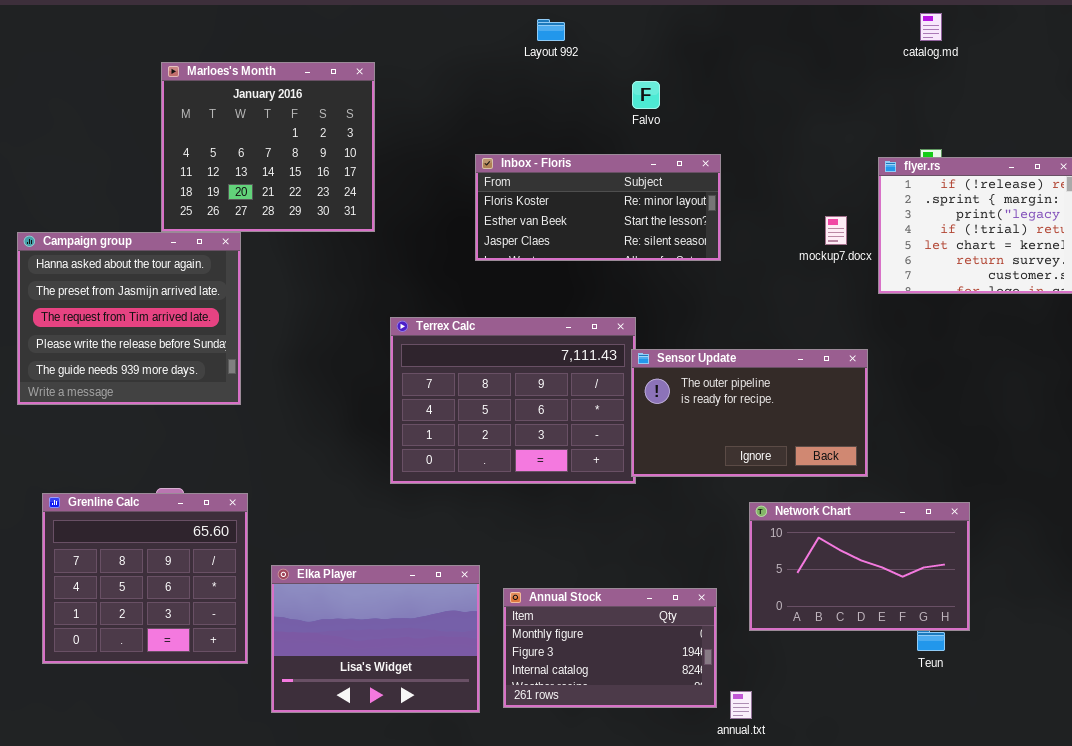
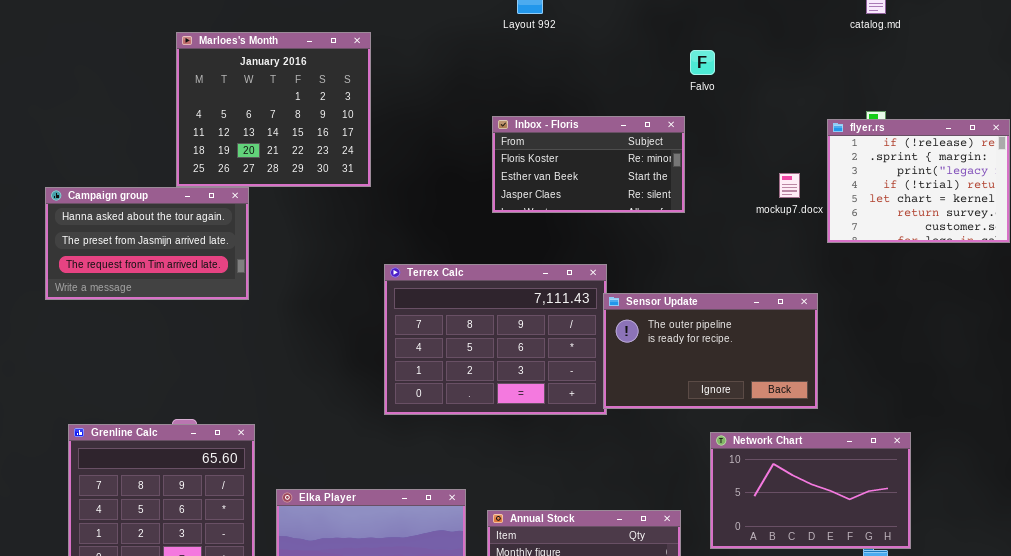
Falvo: [632,81,660,109] -> [690,50,715,75], moved
Inbox - Floris: [475,154,721,261] -> [492,116,685,213], resized
Campaign group: [17,232,241,405] -> [45,187,249,300], resized

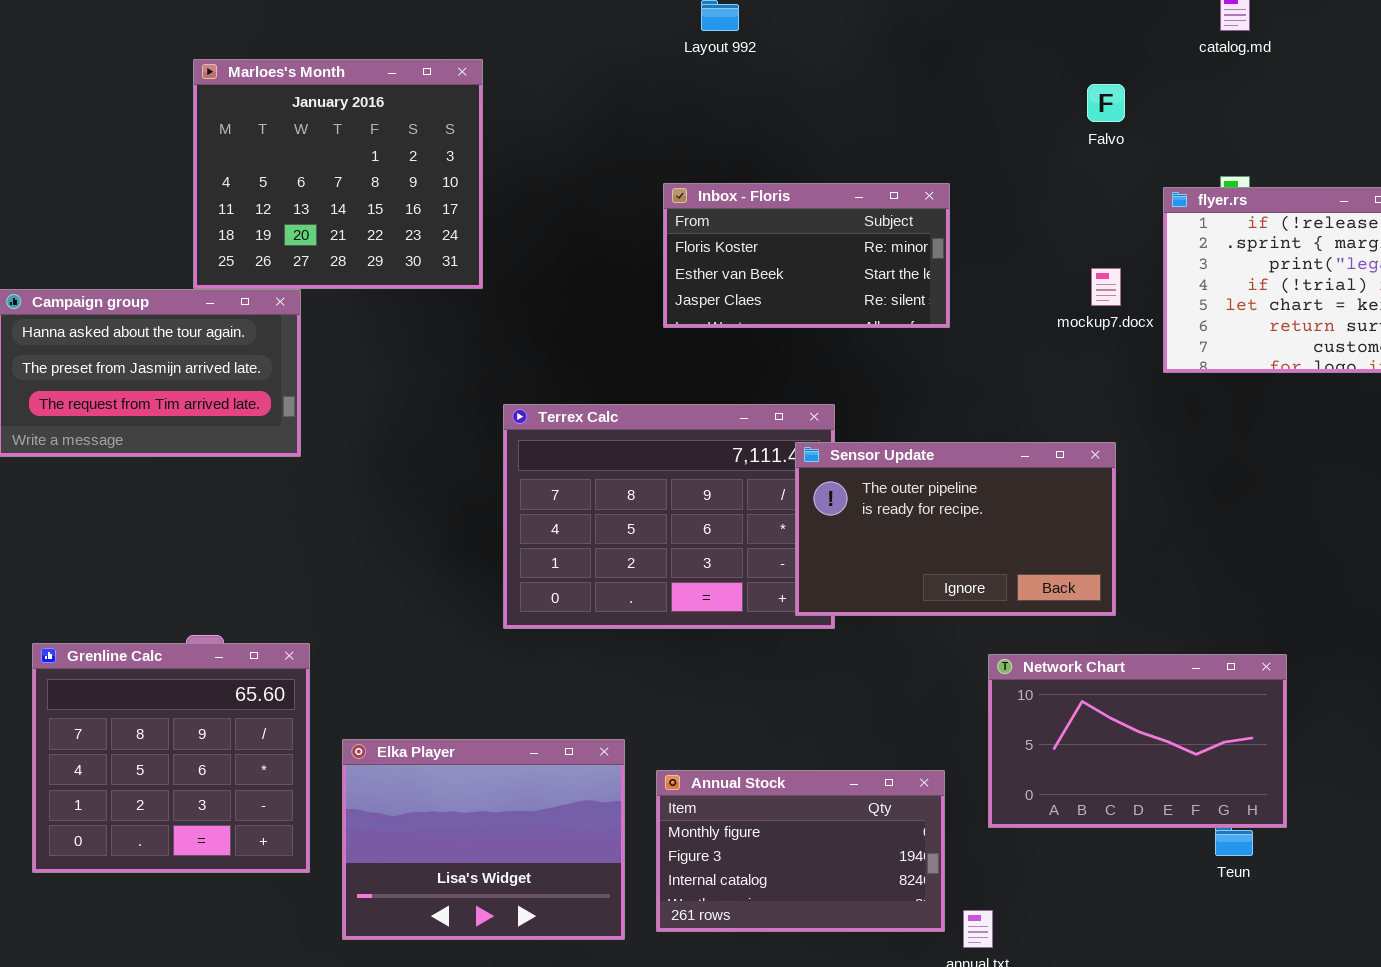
Falvo: [690,50,715,75] -> [1087,84,1125,122], moved
Sensor Update: [603,293,818,409] -> [795,442,1116,616], moved

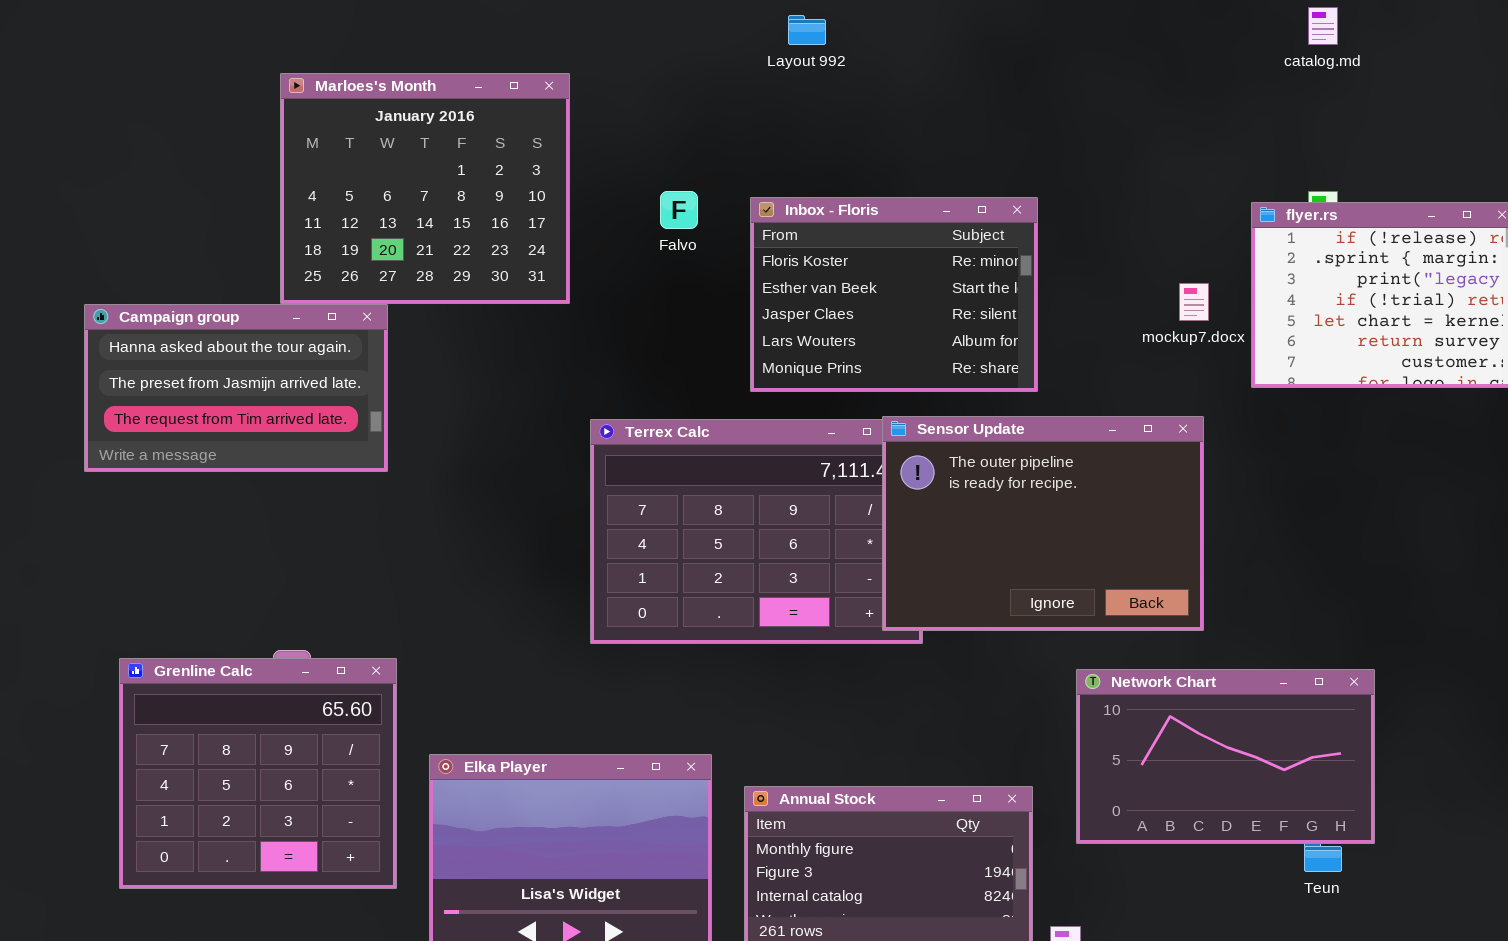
Falvo: [1087,84,1125,122] -> [660,191,698,229], moved
Inbox - Floris: [663,183,950,328] -> [750,197,1038,392], resized
Sensor Update: [795,442,1116,616] -> [882,416,1204,631], resized

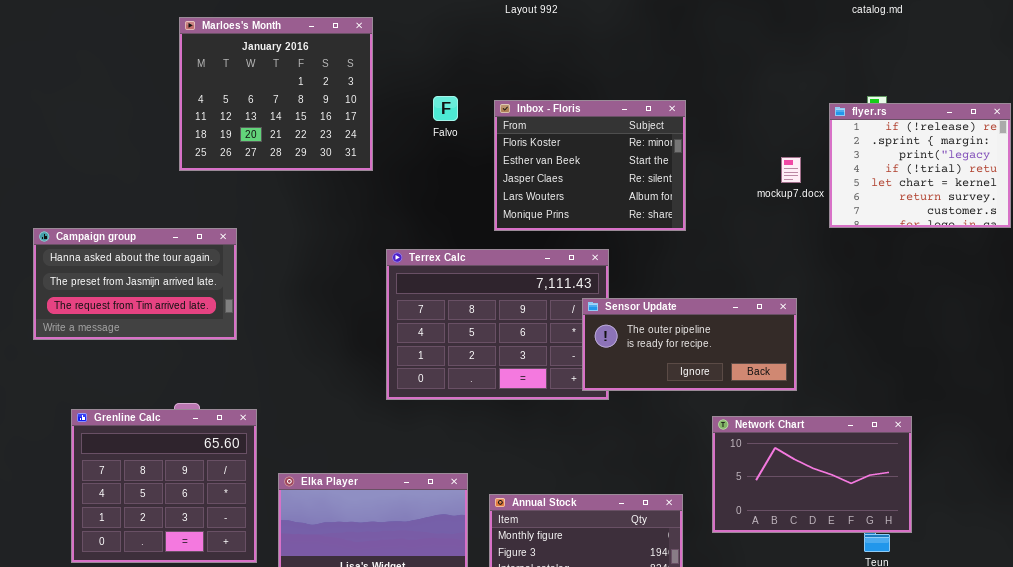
Campaign group: [84,304,388,472] -> [33,228,237,340], moved
Sensor Update: [882,416,1204,631] -> [582,298,797,391], resized

